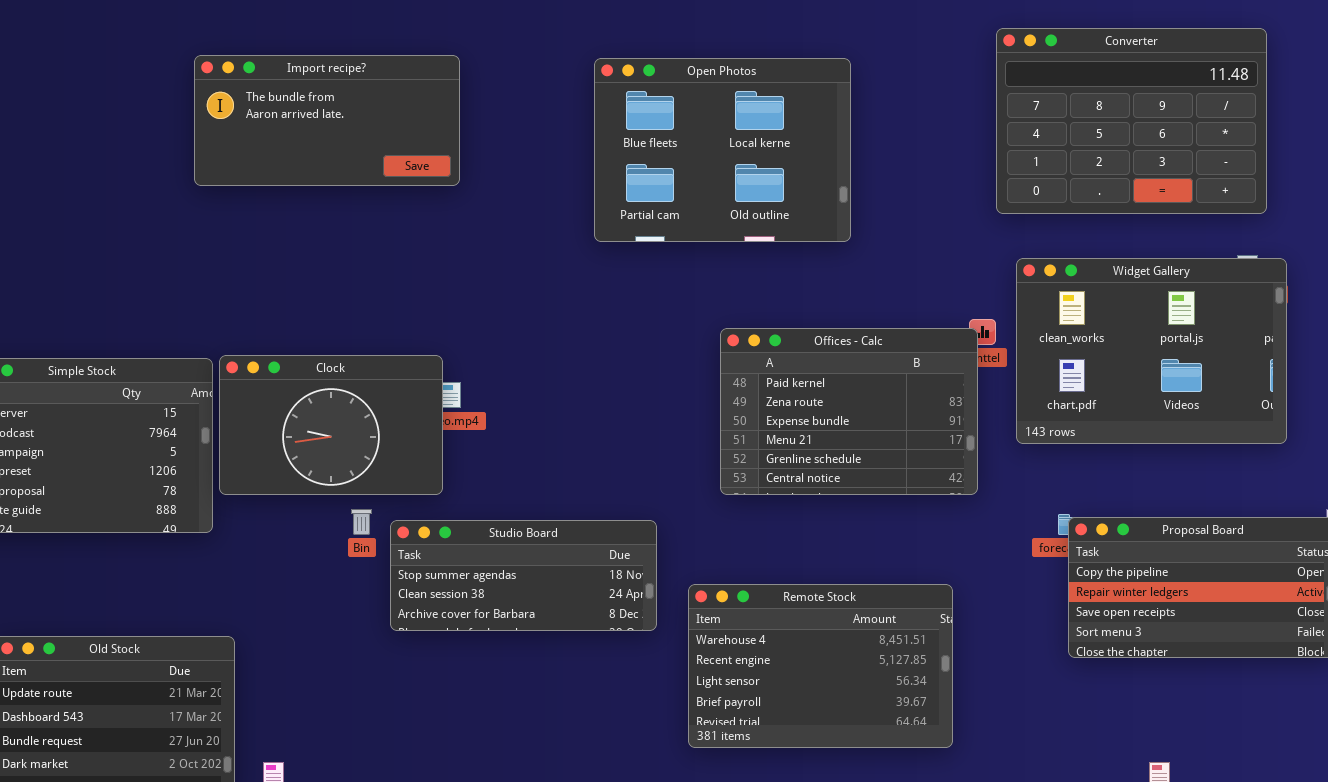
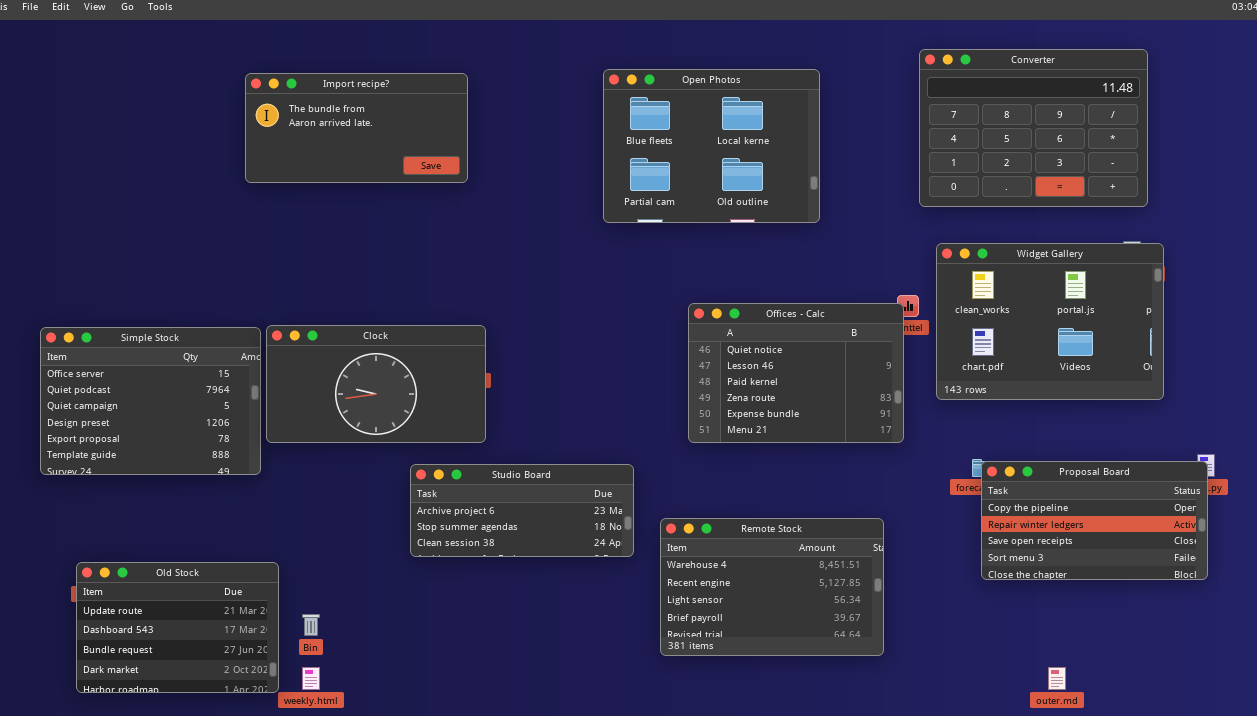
Open Photos: [594,58,851,242] -> [603,69,820,223], moved
Offices - Calc: [720,328,978,495] -> [688,303,904,443], scrolled up 2 rows
Clock: [219,355,443,495] -> [266,325,486,443], resized
Bin: [351,509,372,535] -> [302,614,320,636], moved
Studio Board: [390,520,657,631] -> [410,464,634,557], scrolled up 1 row

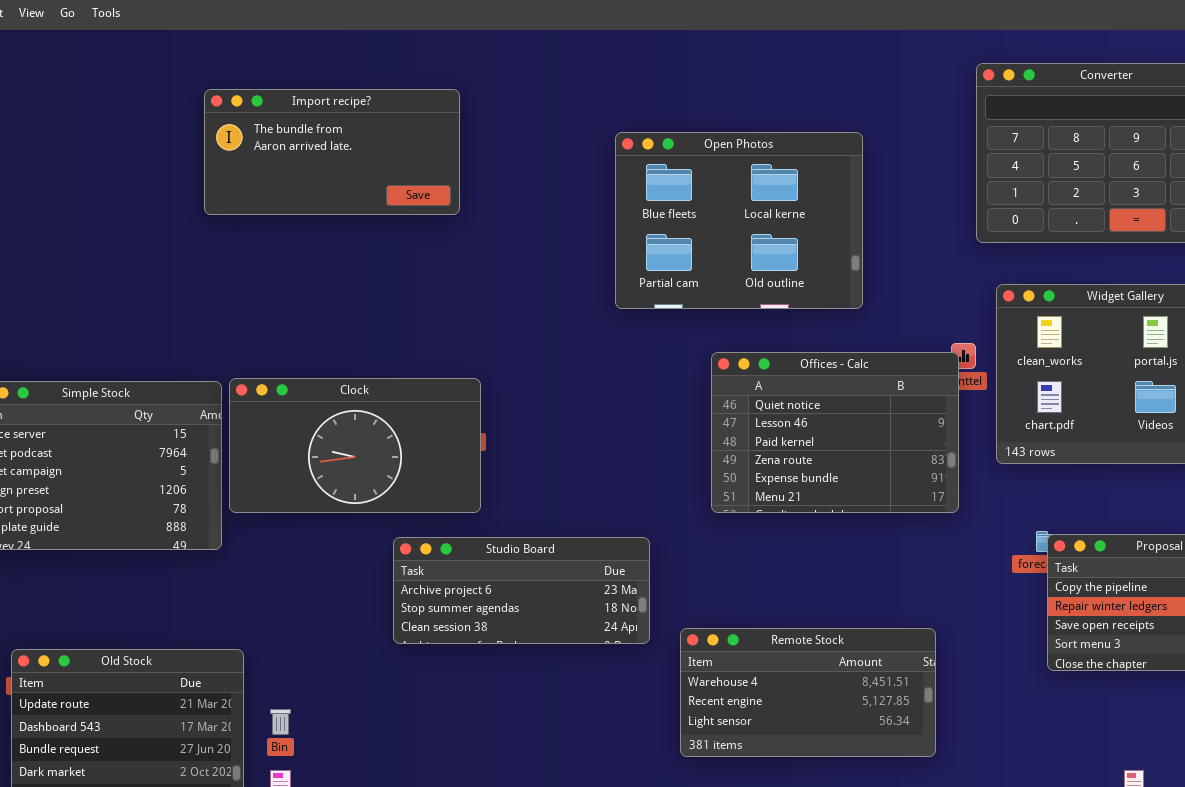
Open Photos: [603,69,820,223] -> [615,132,863,309], moved
Remote Stock: [660,518,884,656] -> [680,628,936,757], resized

